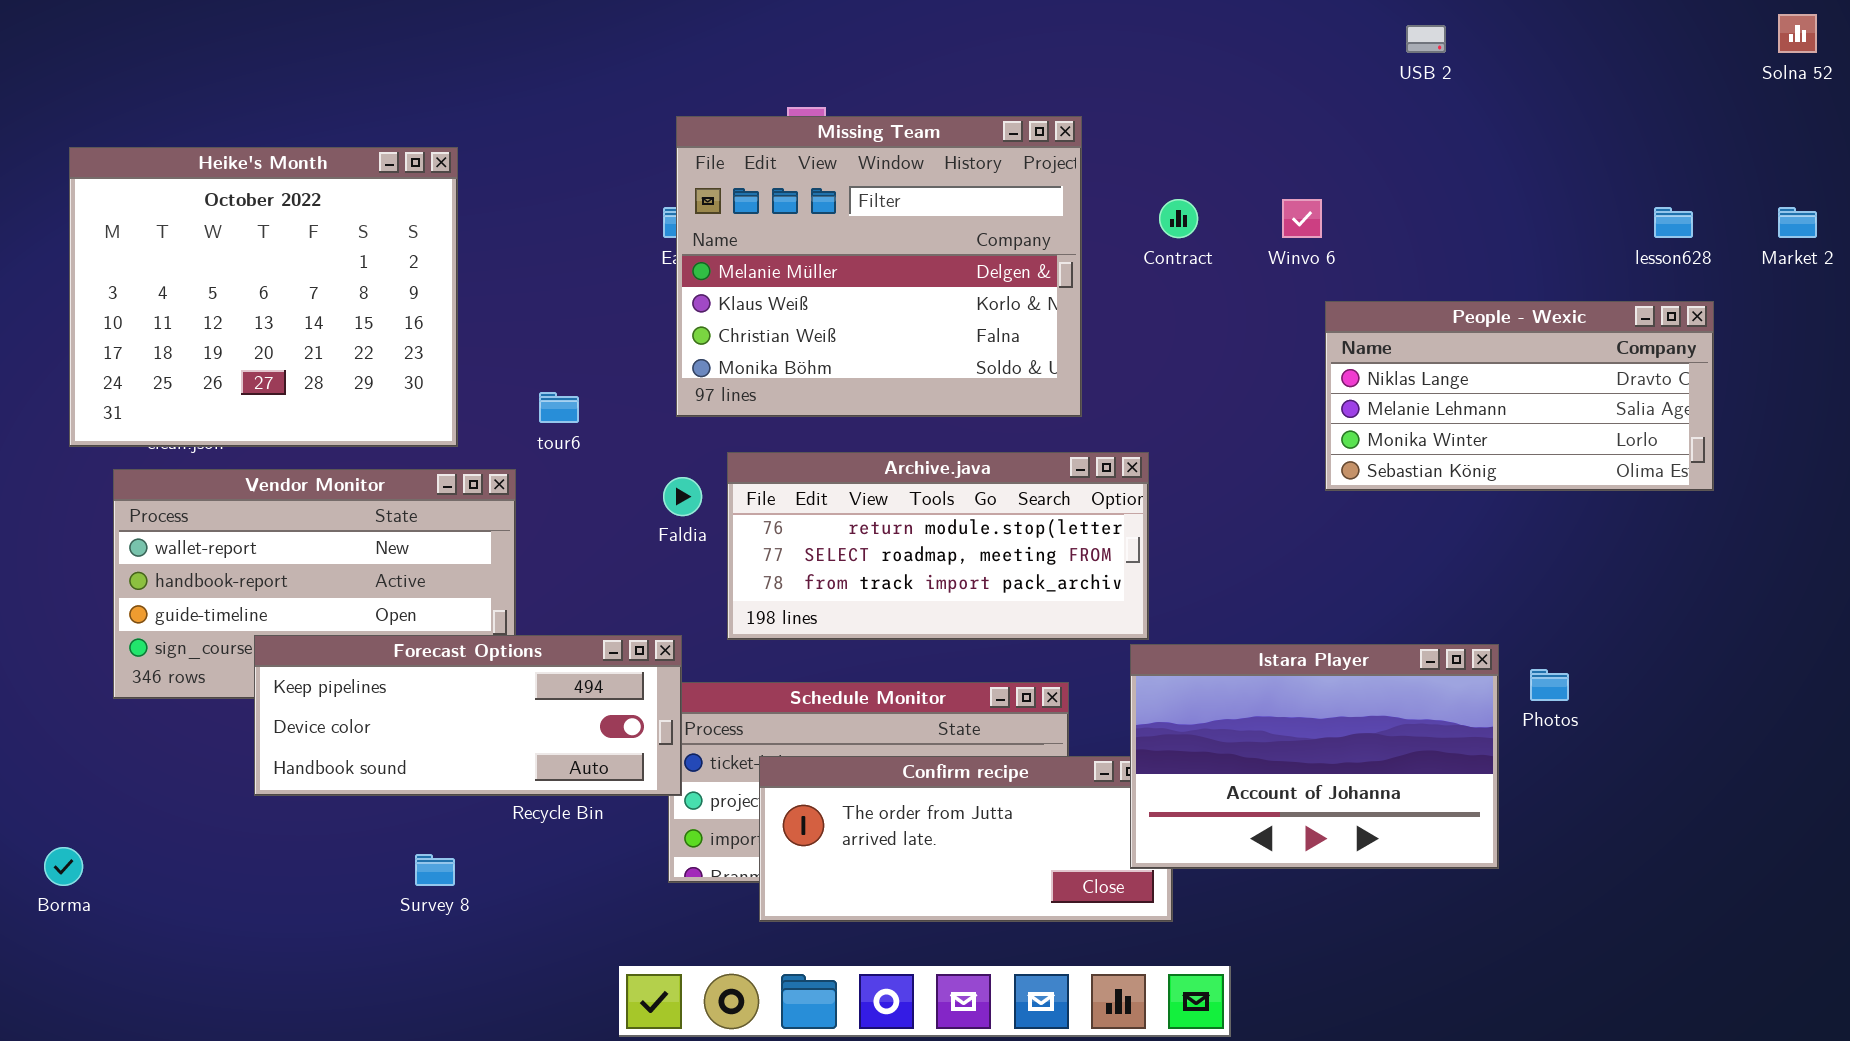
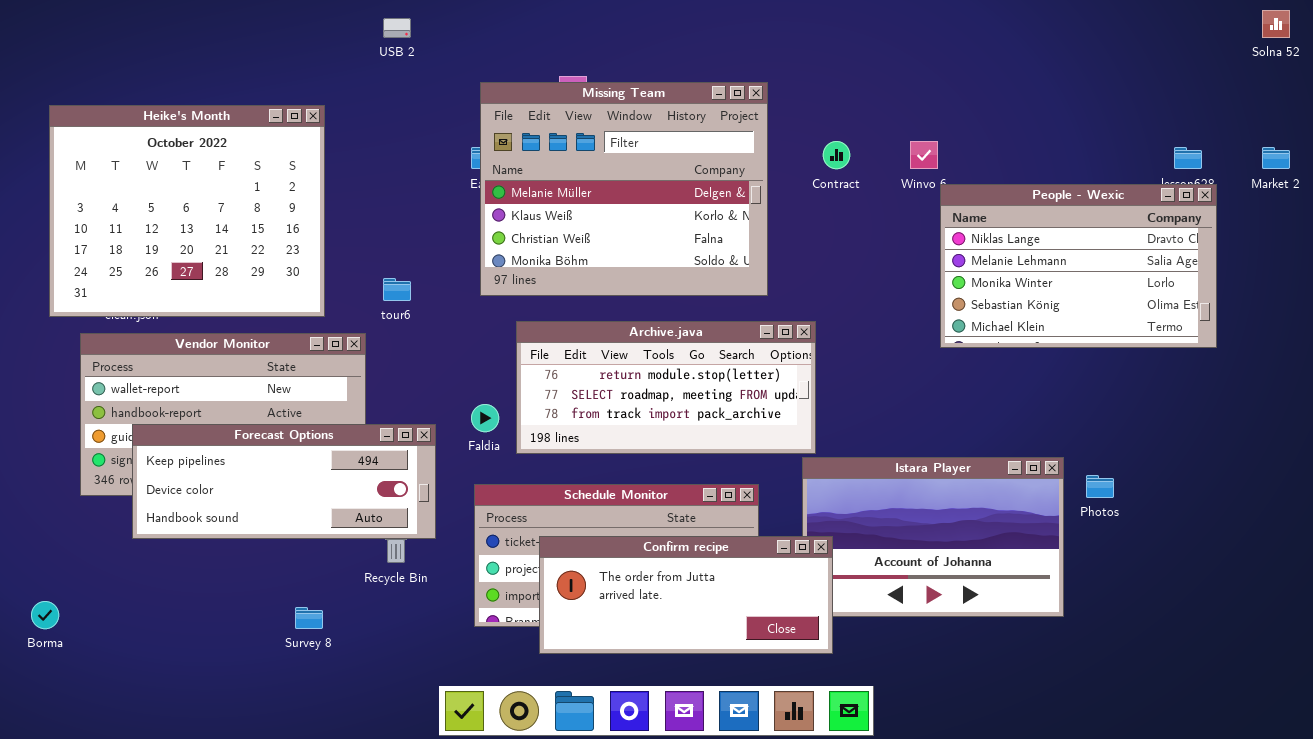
USB 2: [1406,25,1446,53] -> [383,18,411,38], moved
People - Wexic: [1325,301,1714,491] -> [940,184,1217,348], resized
Faldia: [663,477,702,516] -> [471,404,499,432], moved
Forecast Options: [254,635,682,796] -> [132,424,436,539], moved
Confirm recipe: [759,756,1173,922] -> [539,536,833,654], raised

